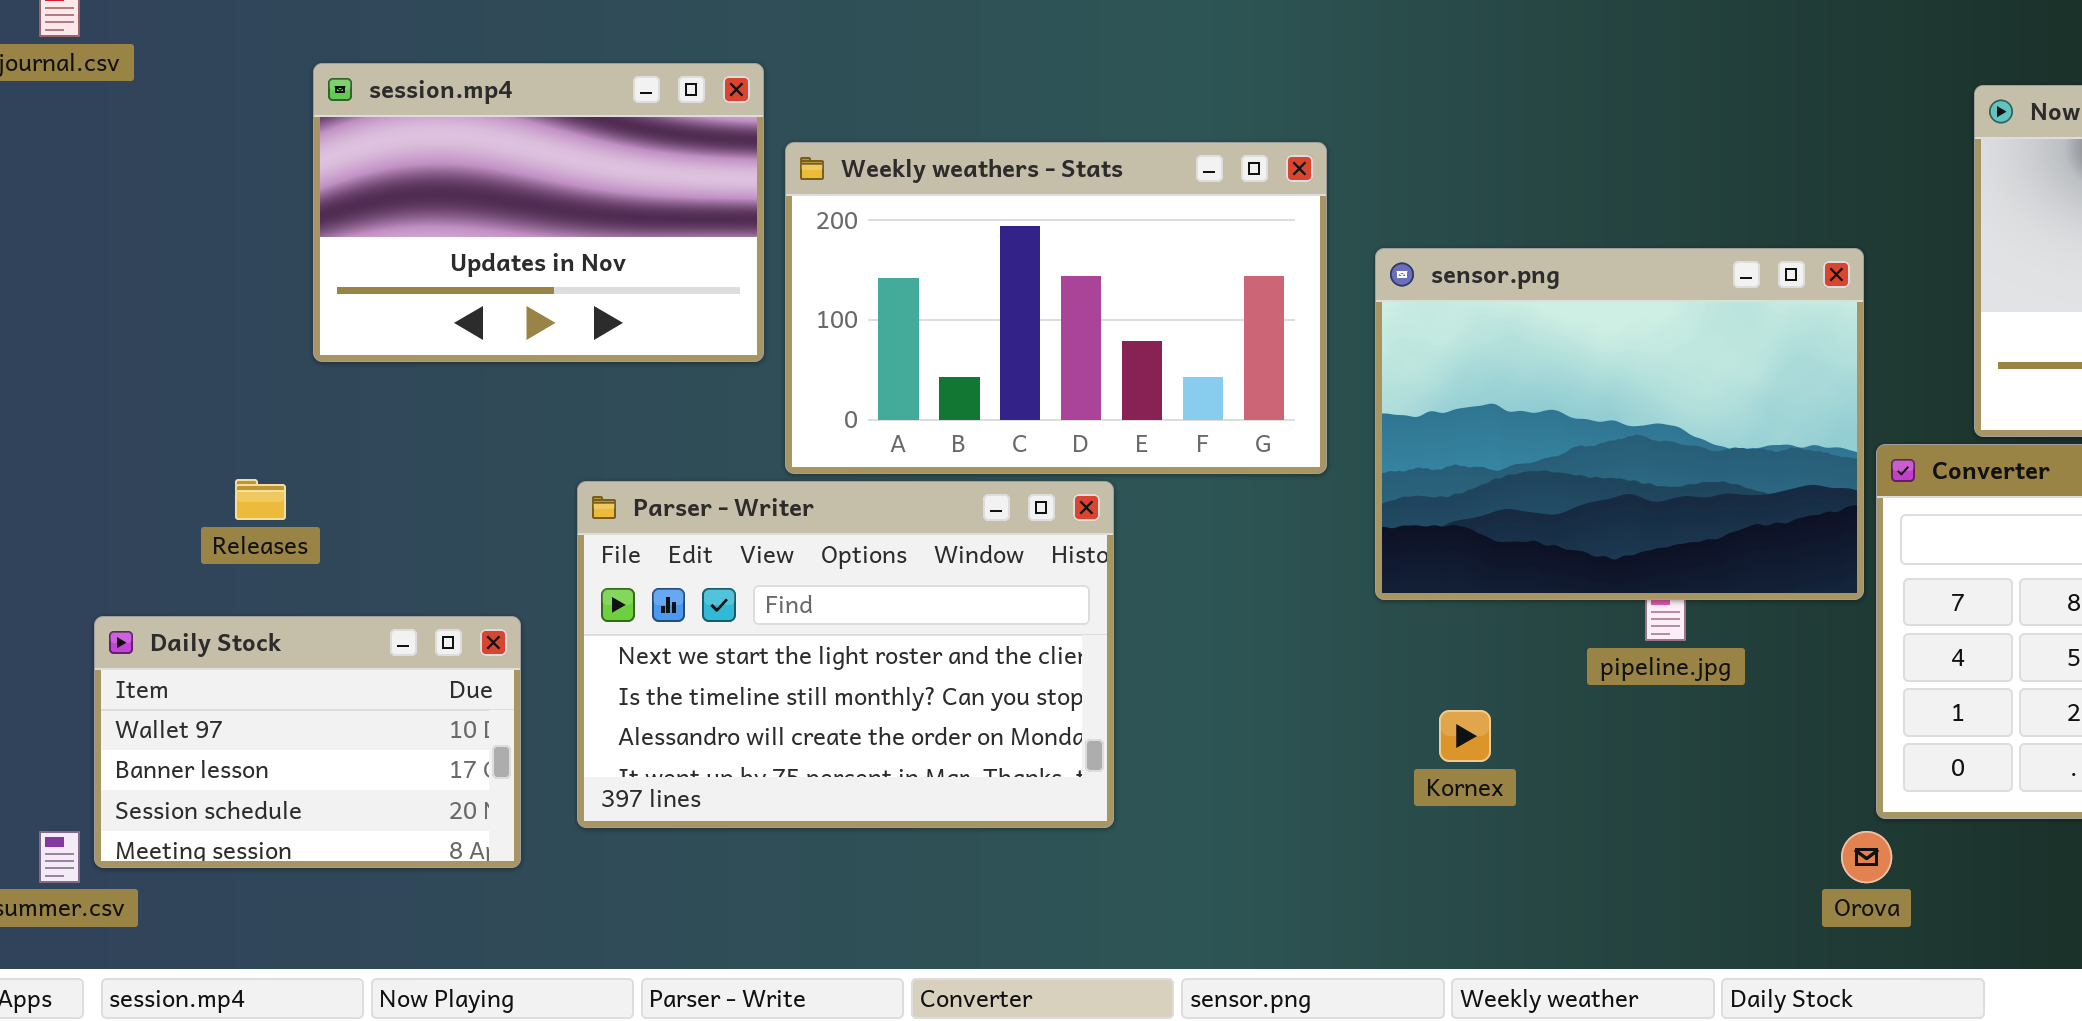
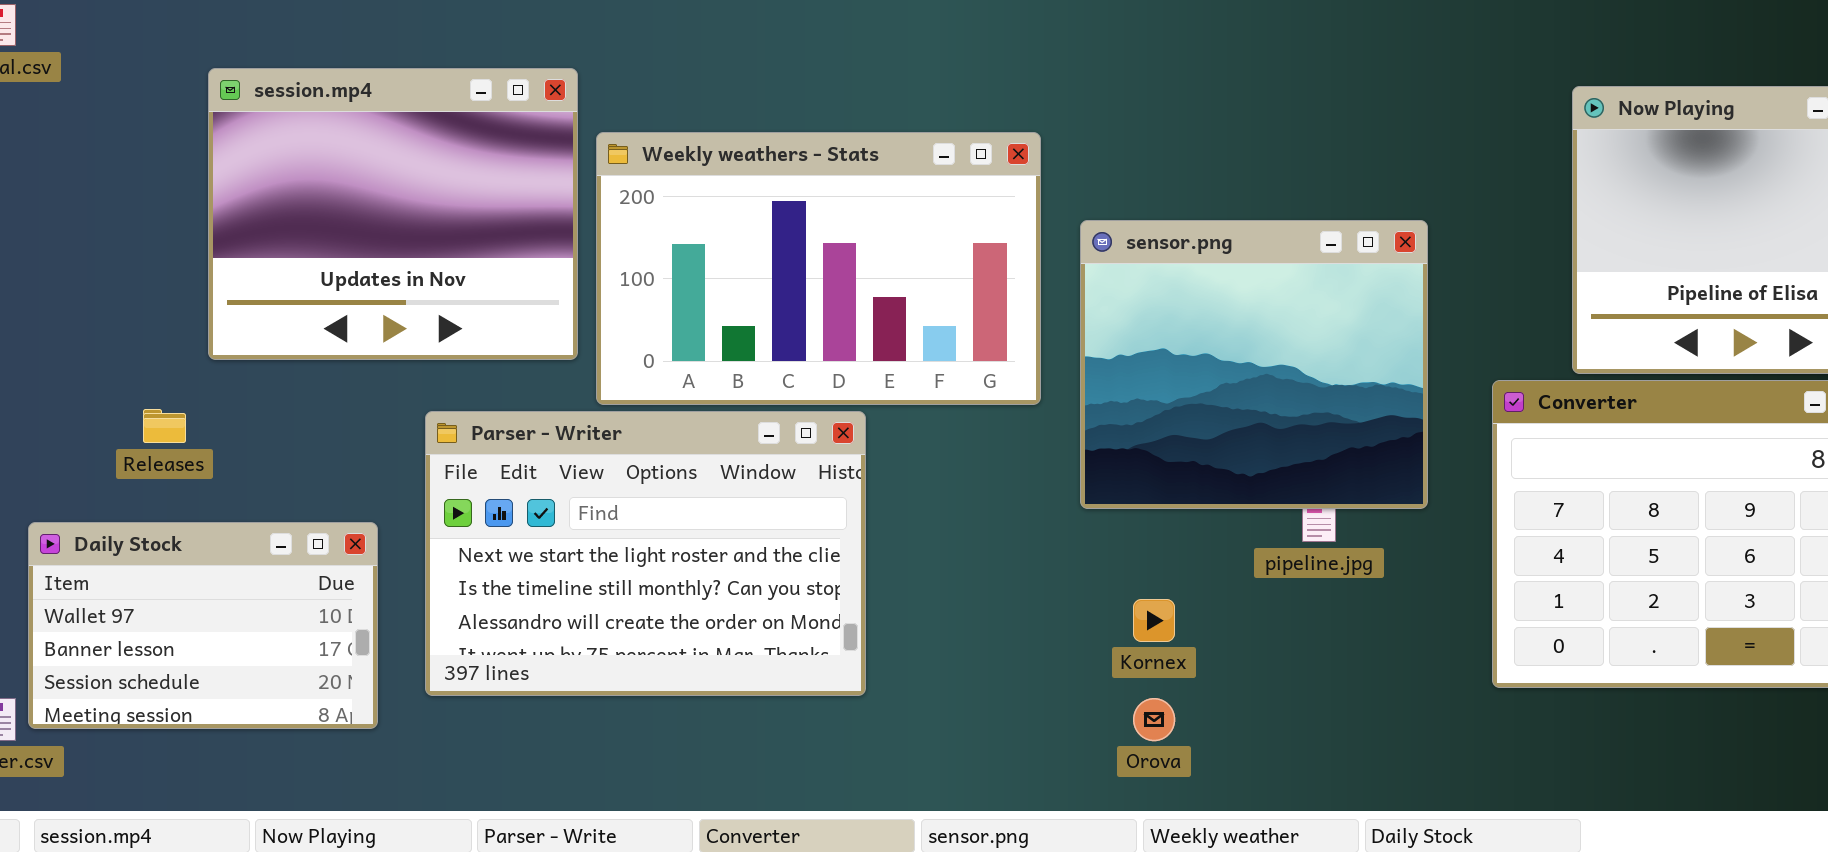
session.mp4: [313,63,764,362] -> [208,68,578,360], resized
sensor.png: [1375,248,1864,600] -> [1080,220,1428,509], resized
Orova: [1841,831,1892,883] -> [1133,698,1175,741], moved

